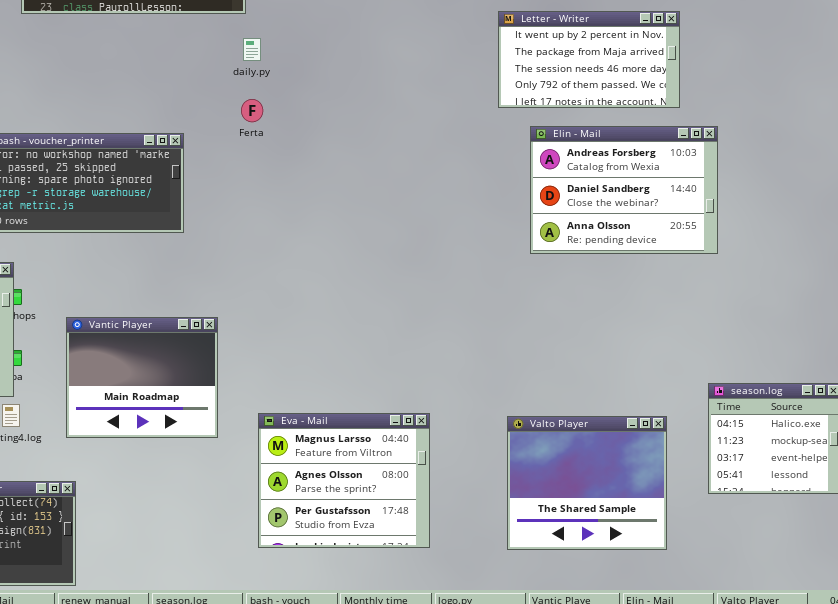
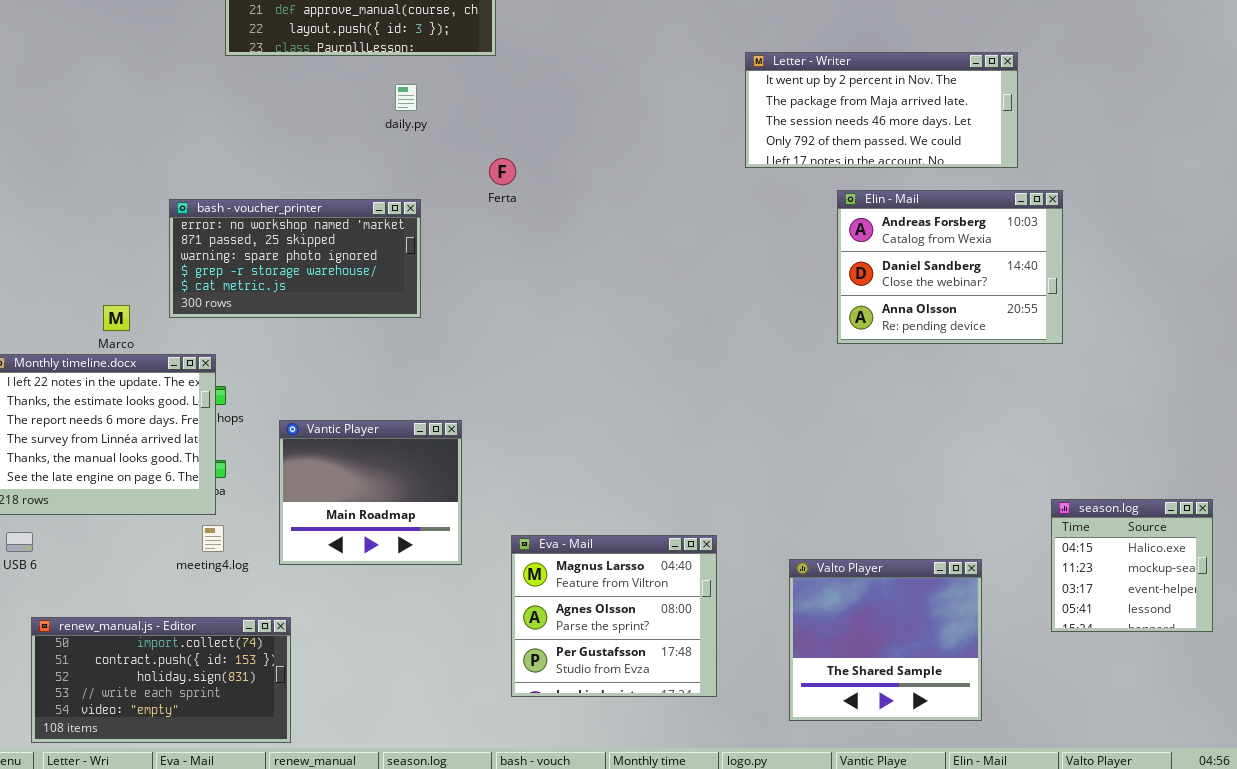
Letter - Writer: [498,11,680,108] -> [745,52,1018,168], resized
daily.py: [243,38,261,61] -> [395,84,417,111], moved
Valto Player: [507,416,667,550] -> [789,559,982,721], moved

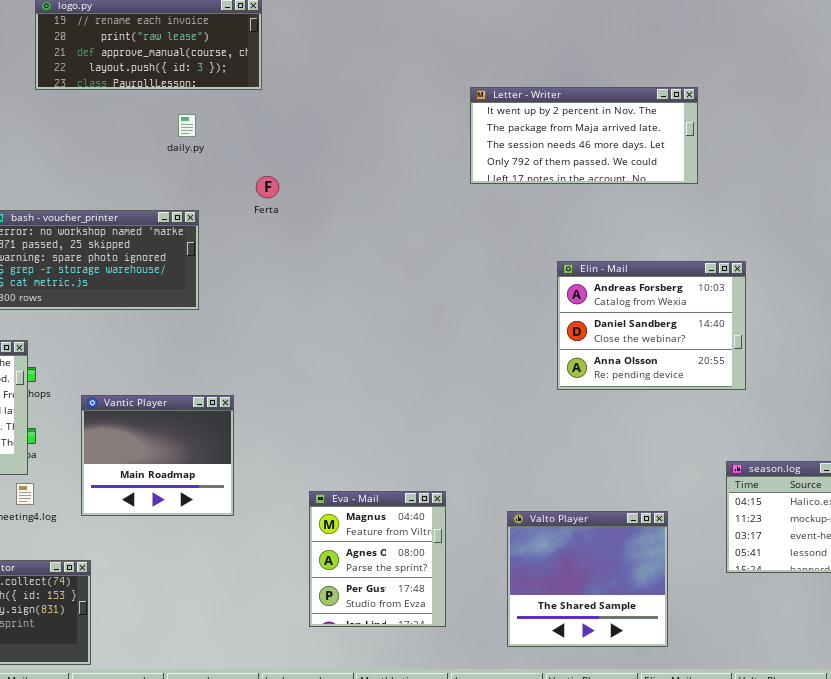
Elin - Mail: [837,190,1063,344] -> [557,261,746,390], moved
Eva - Mail: [511,535,717,697] -> [309,491,446,627], resized

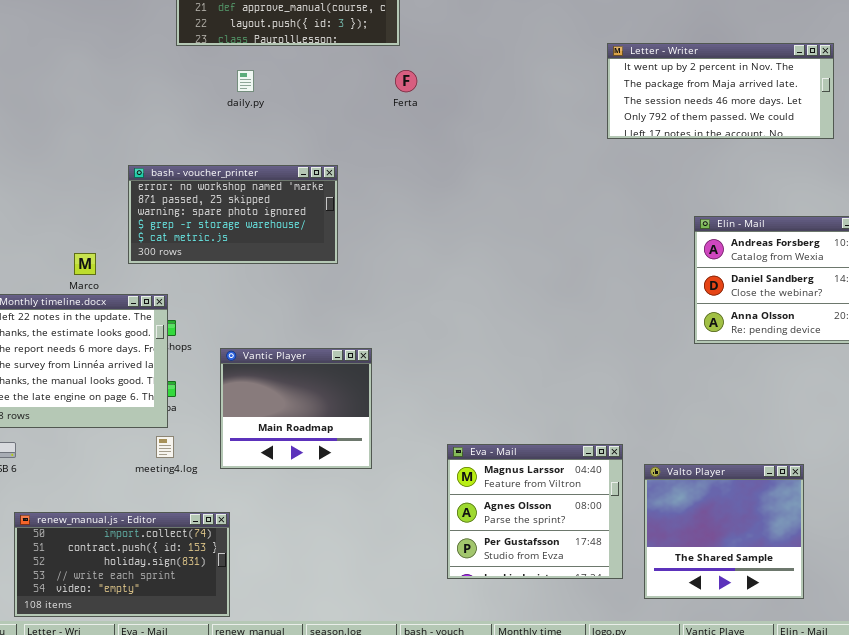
daily.py: [178,114,196,137] -> [237,70,254,92], moved
Ferta: [256,176,279,198] -> [395,70,417,92], moved
Eva - Mail: [309,491,446,627] -> [447,444,623,579], resized

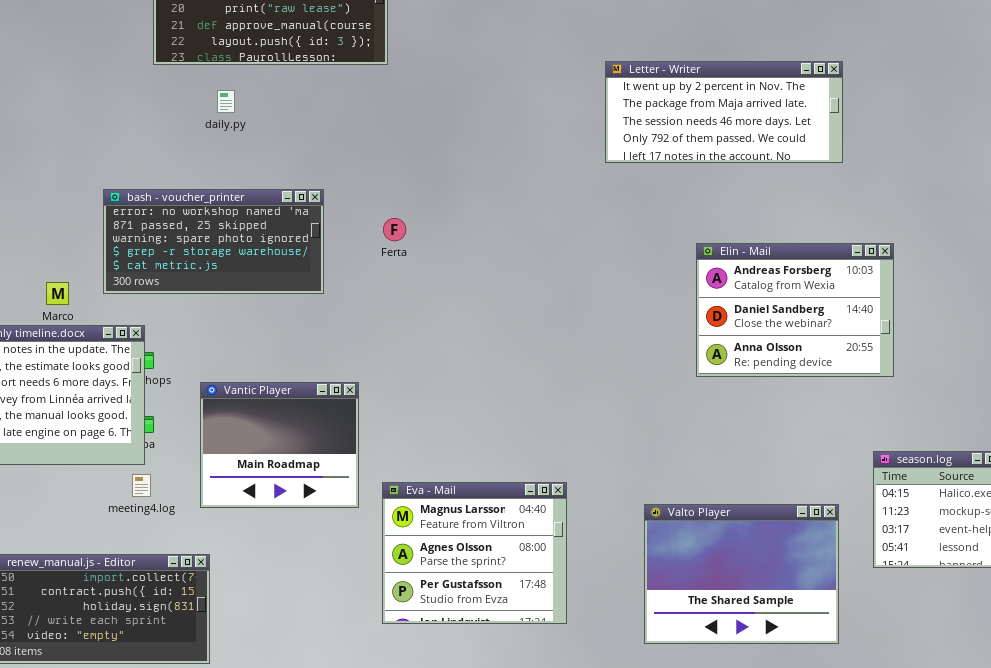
Ferta: [395,70,417,92] -> [383,218,406,241], moved
Eva - Mail: [447,444,623,579] -> [382,482,567,624], moved
Valto Player: [644,464,804,599] -> [644,504,839,644], resized

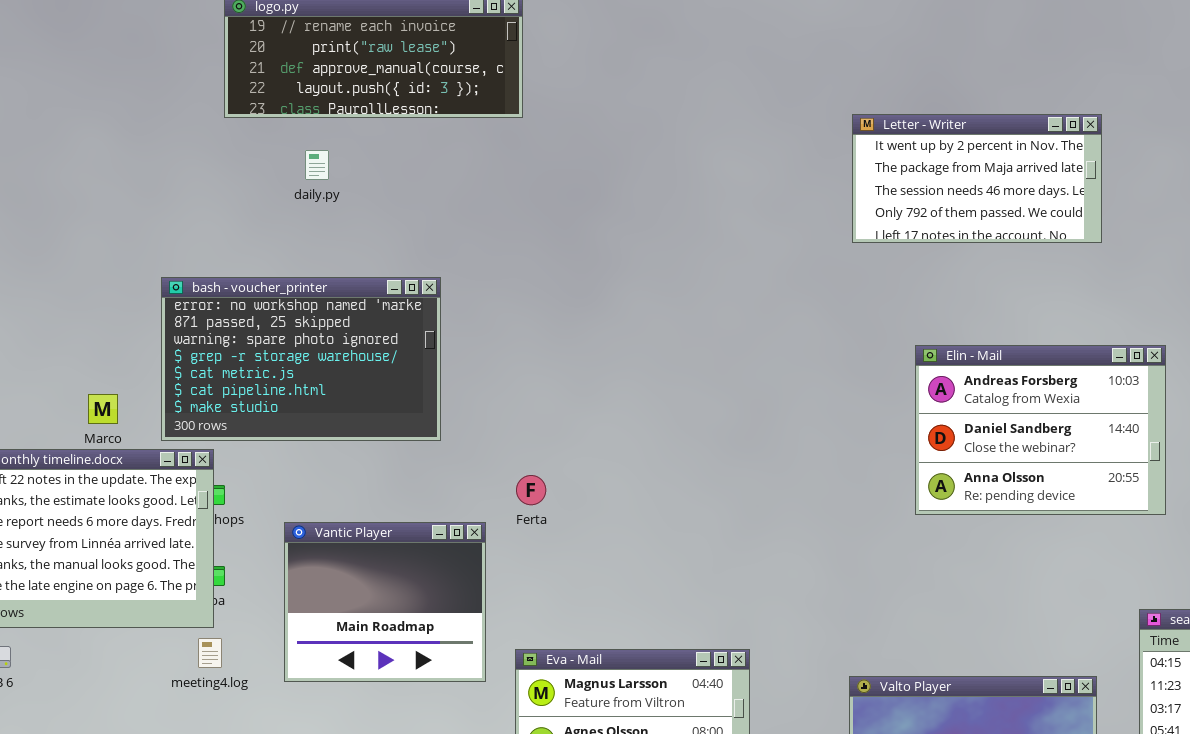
Letter - Writer: [605,61,843,163] -> [852,114,1102,243], resized
bash - voucher_printer: [103,189,324,294] -> [161,277,441,441], resized
Ferta: [383,218,406,241] -> [516,475,546,505], moved

